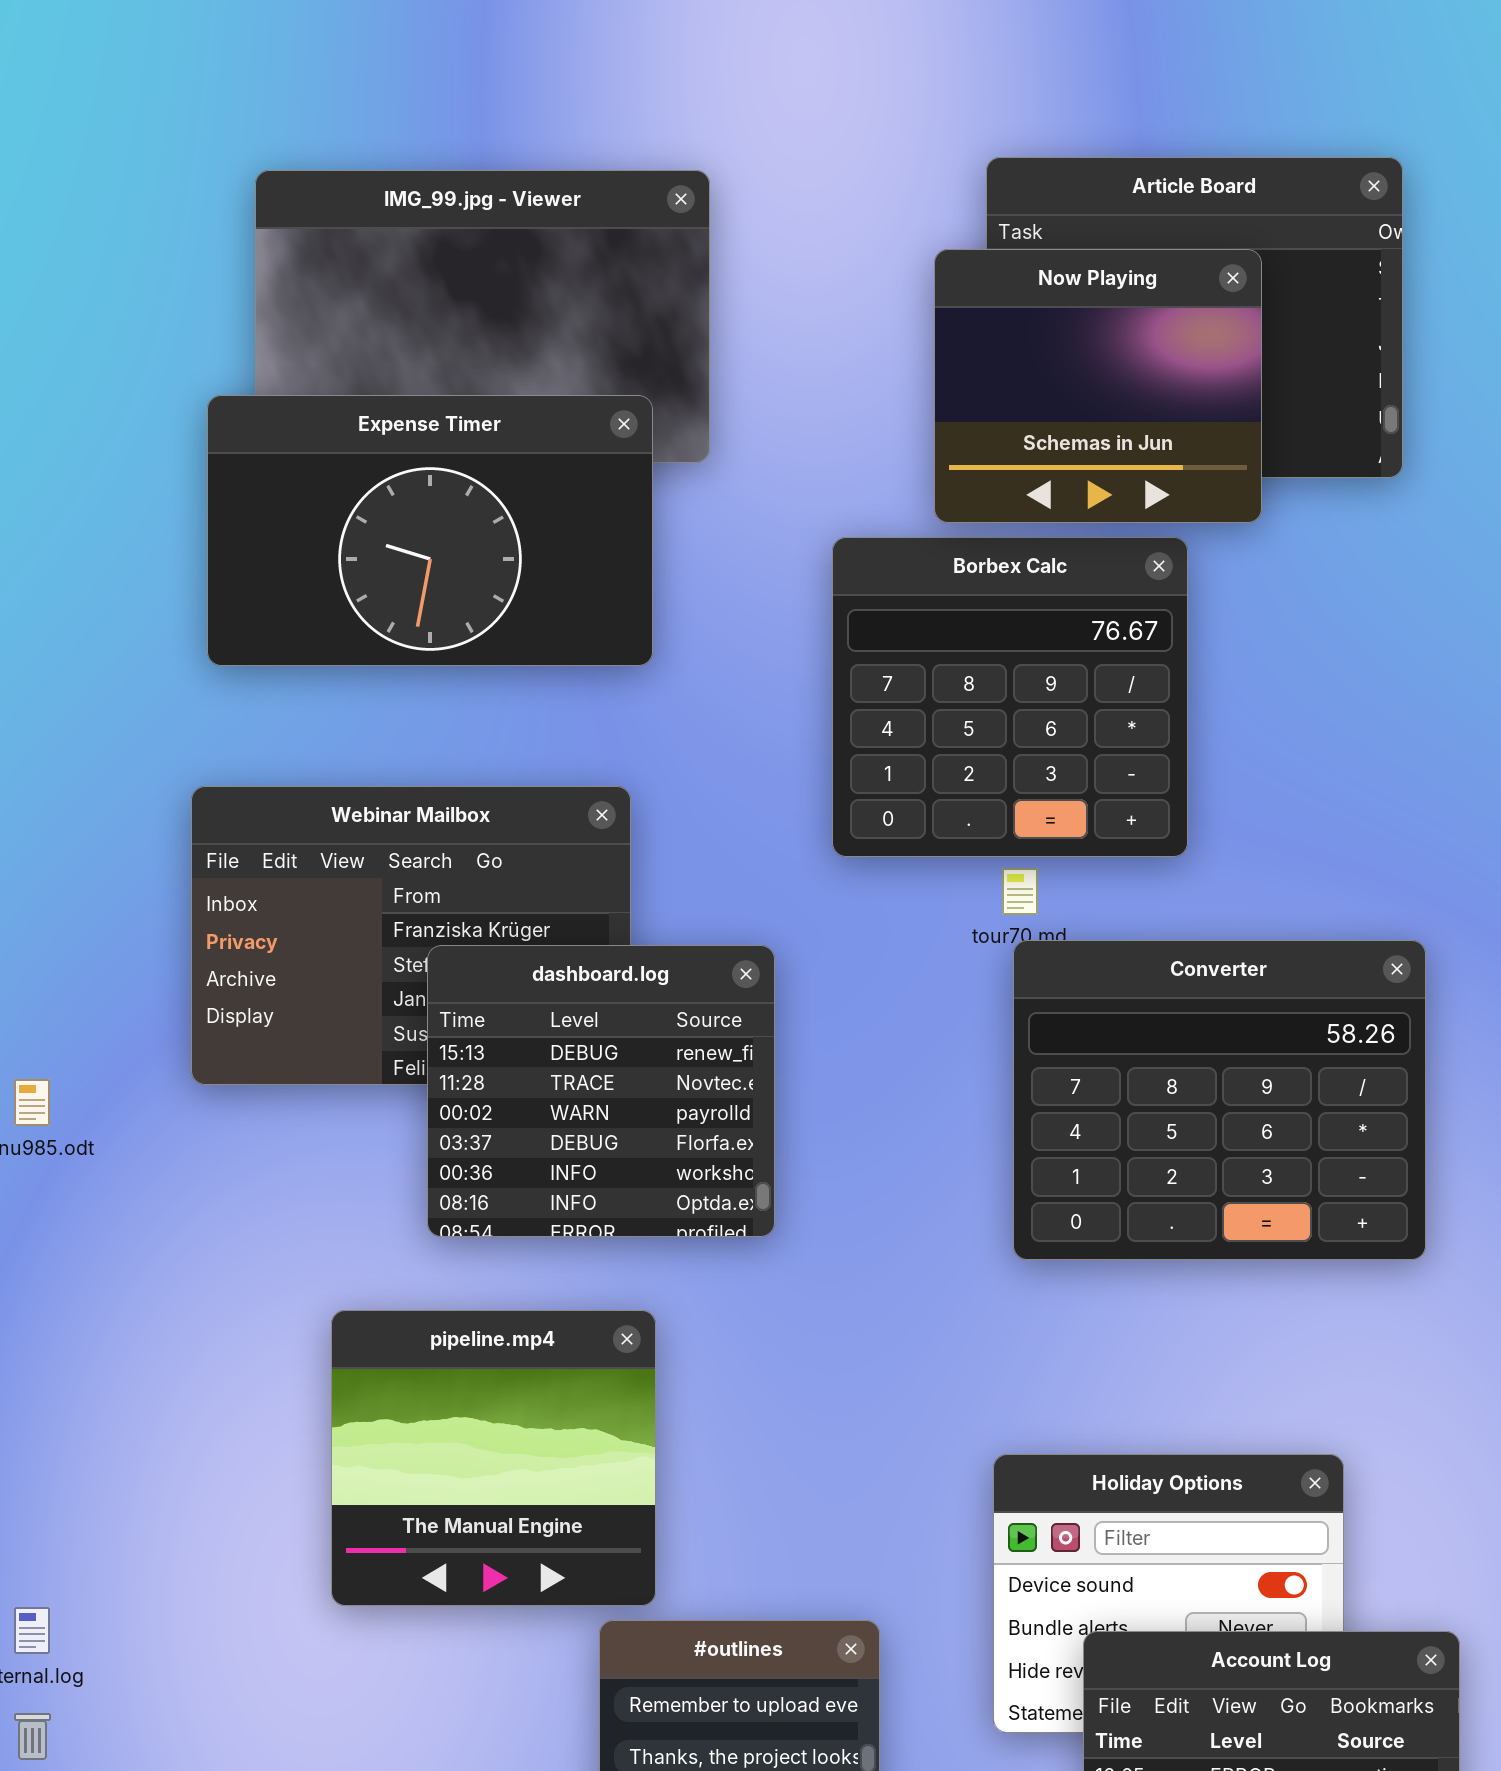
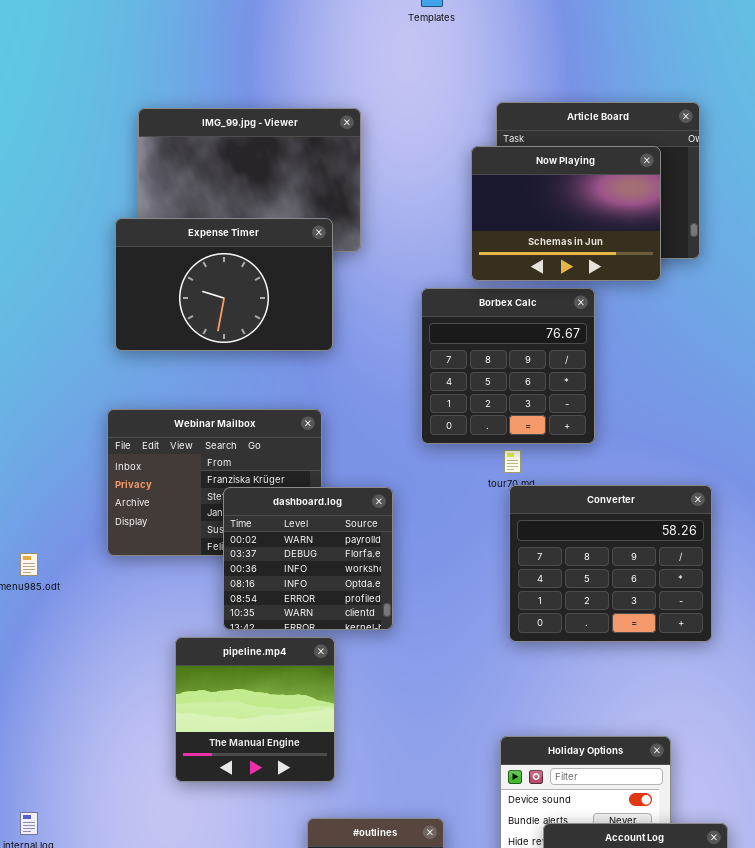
Now Playing: [934,249,1262,523] -> [471,146,661,281], resized
dashboard.log: [427,945,775,1237] -> [223,487,393,630], scrolled down 2 rows
pipeline.mp4: [331,1310,656,1606] -> [175,637,335,782], moved

